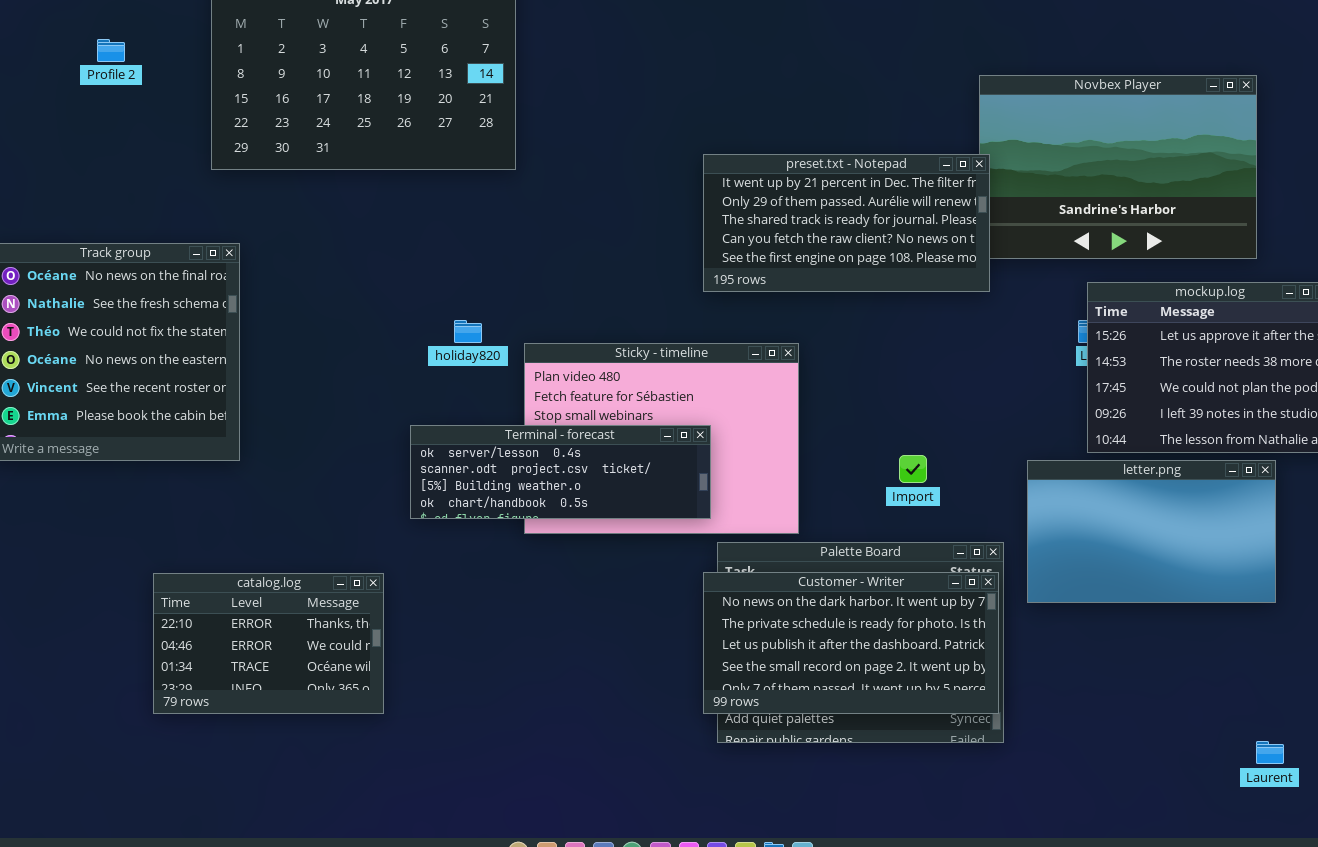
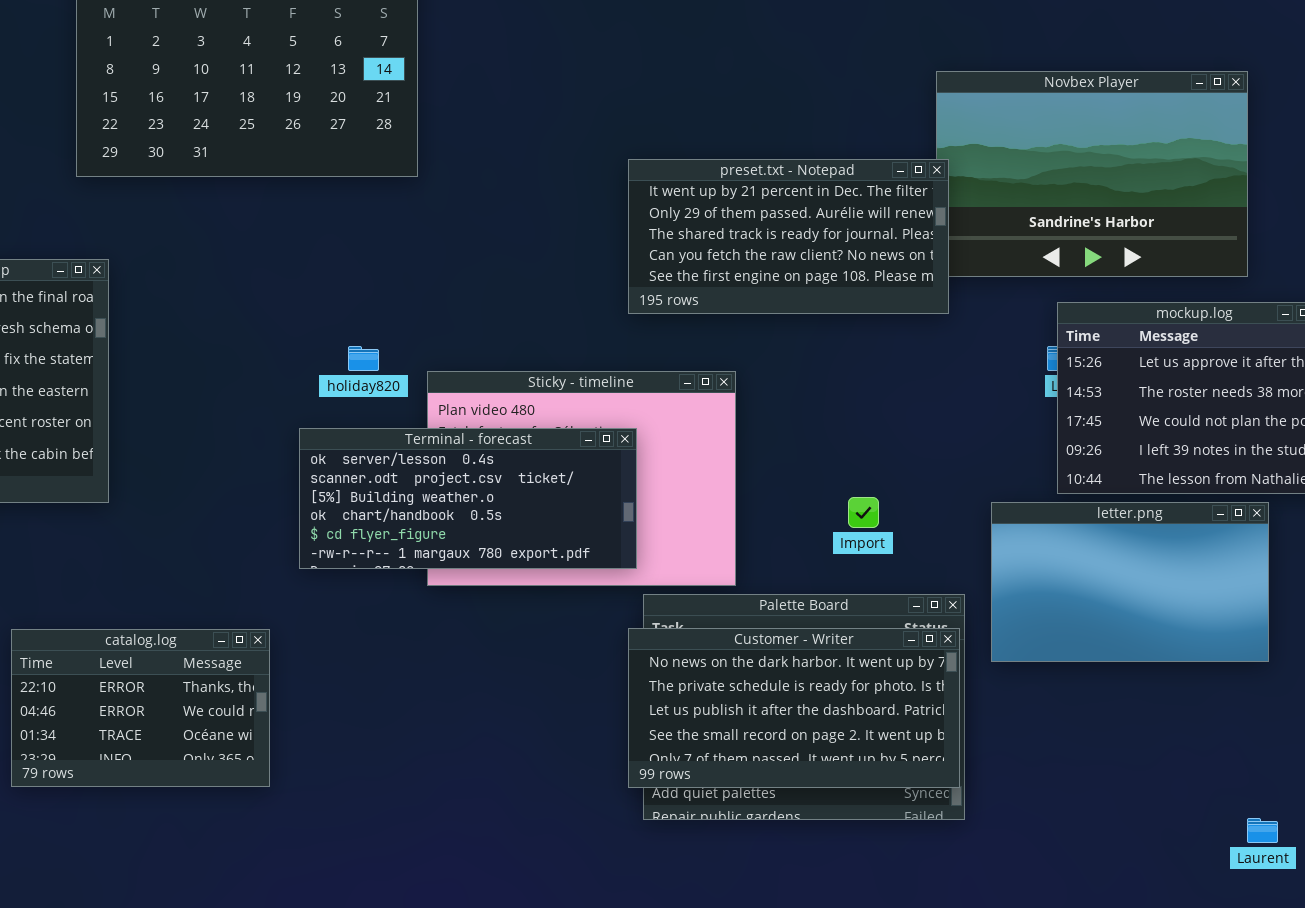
Terminal - forecast: [410,425,711,519] -> [299,428,637,569], resized

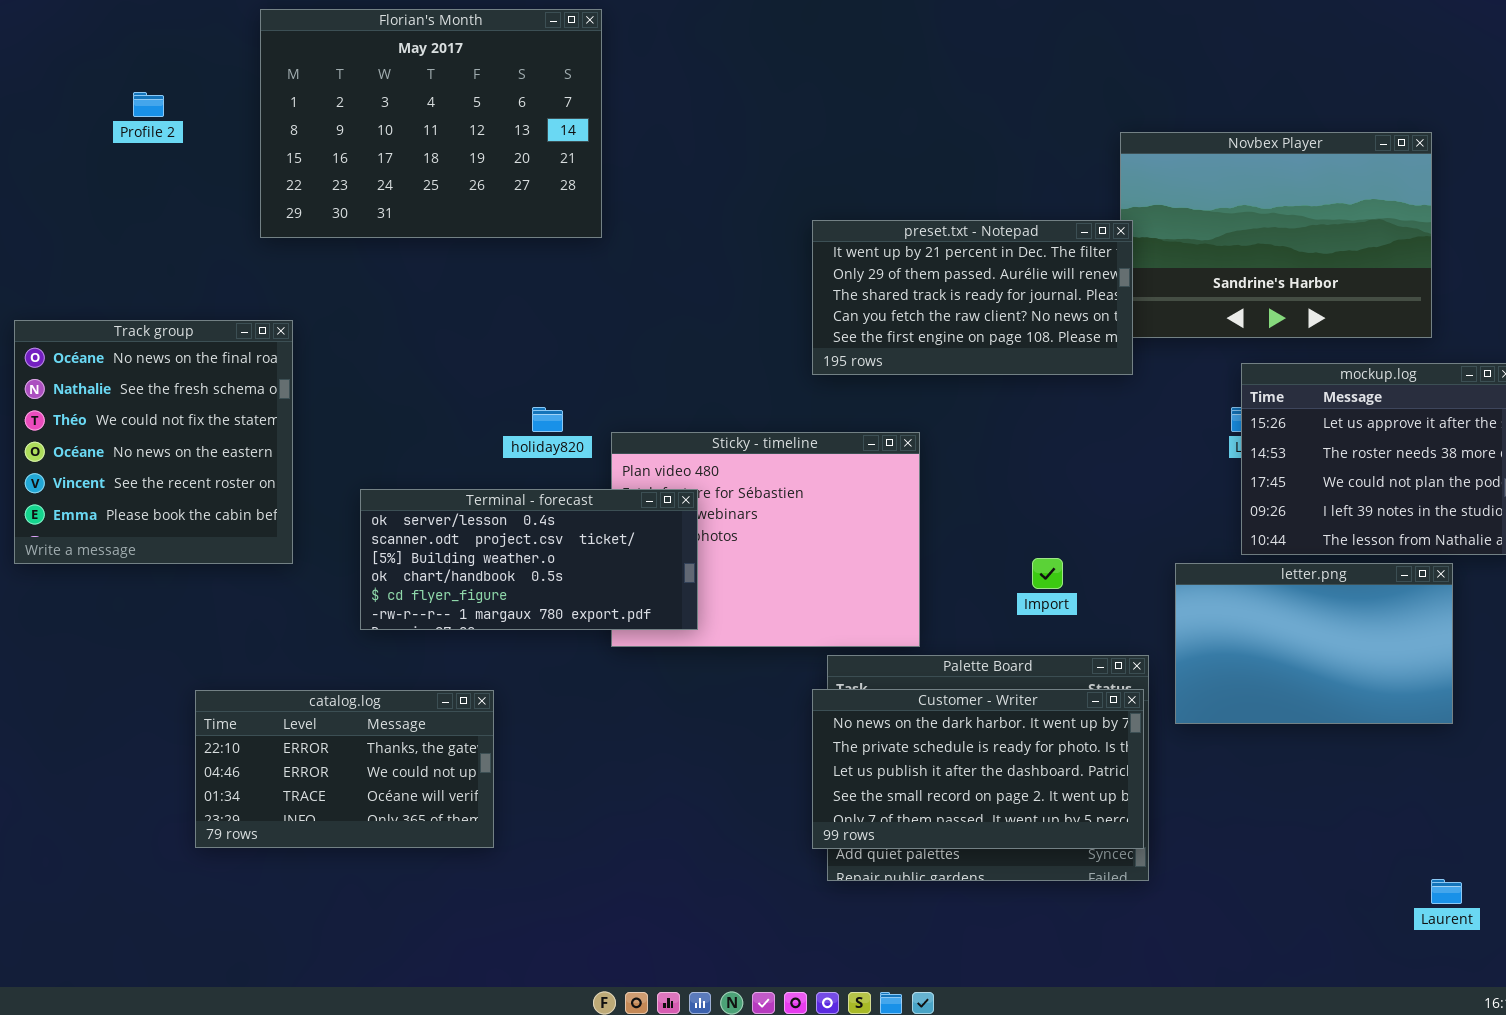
Terminal - forecast: [299,428,637,569] -> [360,489,698,630], moved
catalog.log: [11,629,270,787] -> [195,690,494,848], resized

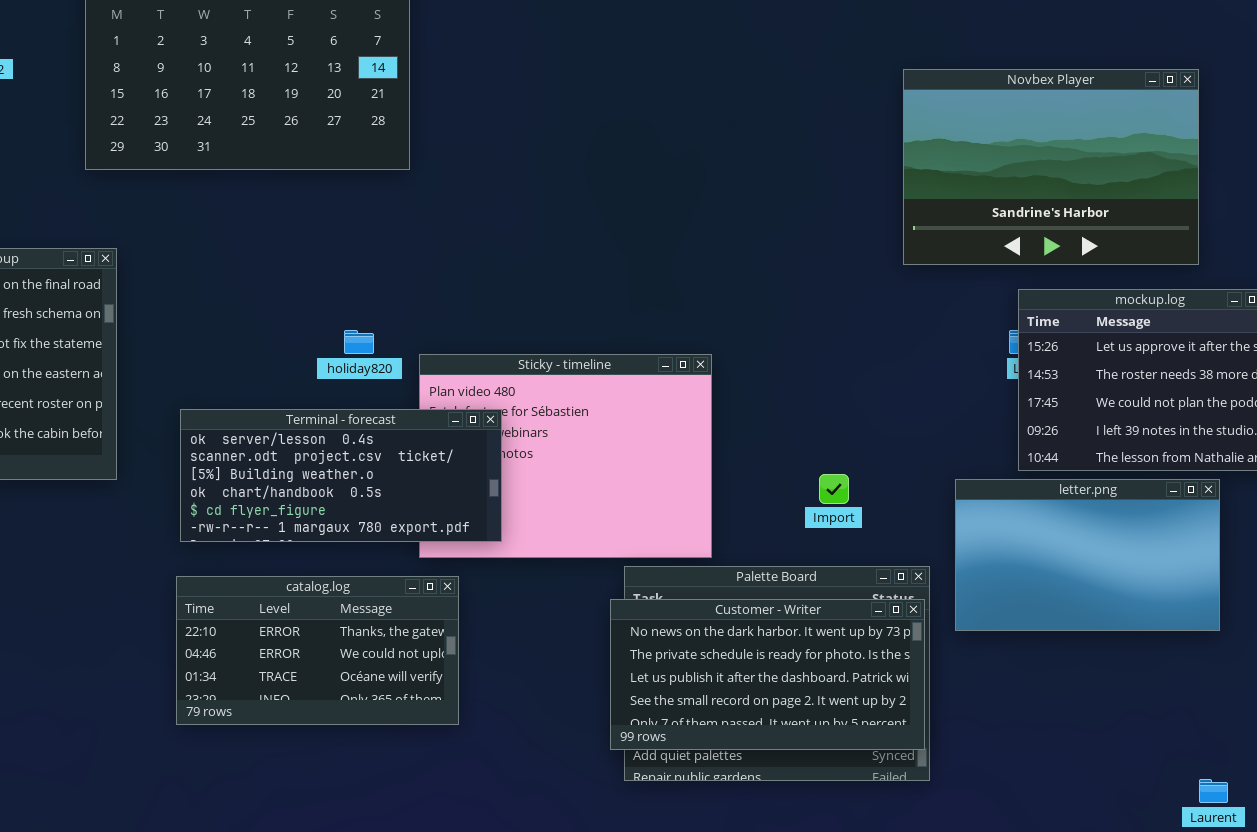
preset.txt - Notepad: [812,220,1133,375] -> none, closed
catalog.log: [195,690,494,848] -> [176,576,459,725], moved

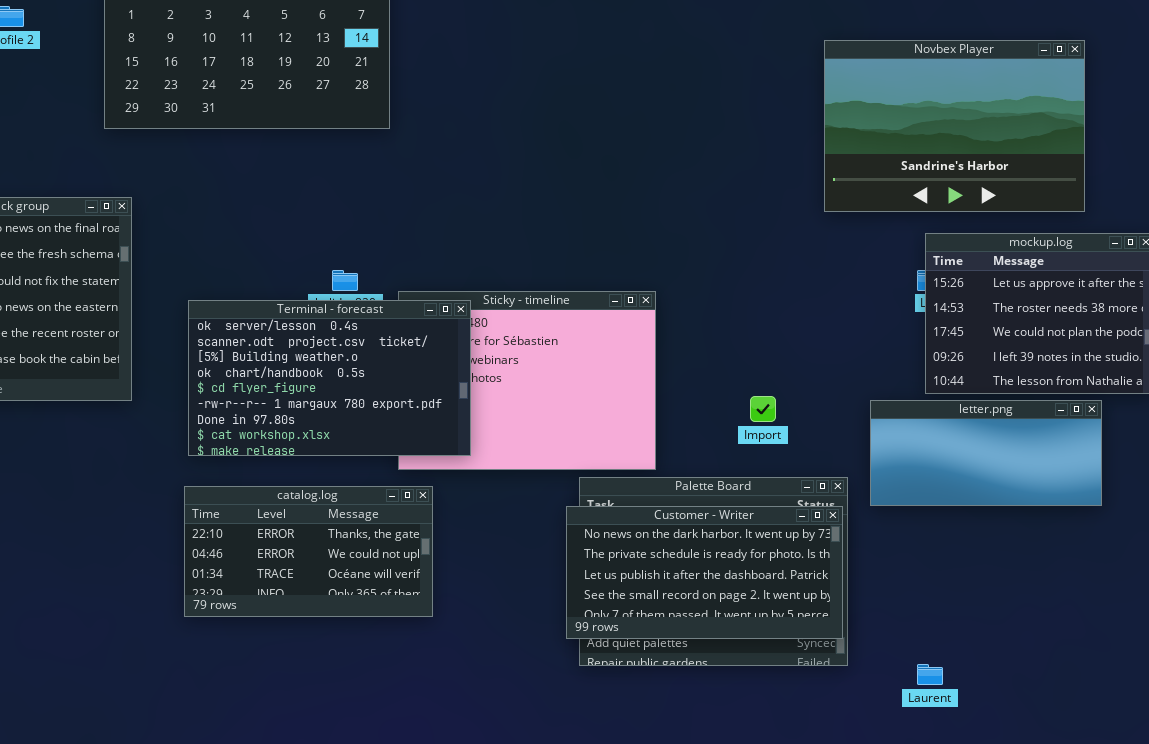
Terminal - forecast: [180,409,502,542] -> [188,300,471,456], resized
letter.png: [955,479,1220,631] -> [870,400,1102,506], resized
Laurent: [1199,779,1228,803] -> [917,664,943,685], moved

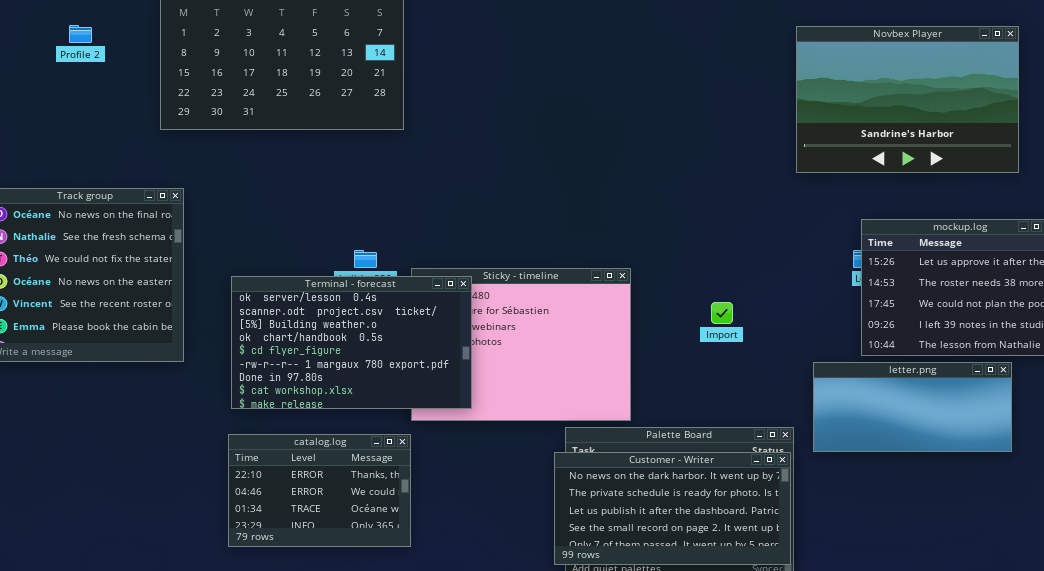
Novbex Player: [824,40,1085,212] -> [796,26,1019,173], moved
Import: [750,396,776,422] -> [711,302,733,324], moved
catalog.log: [184,486,433,617] -> [228,434,411,547], resized

